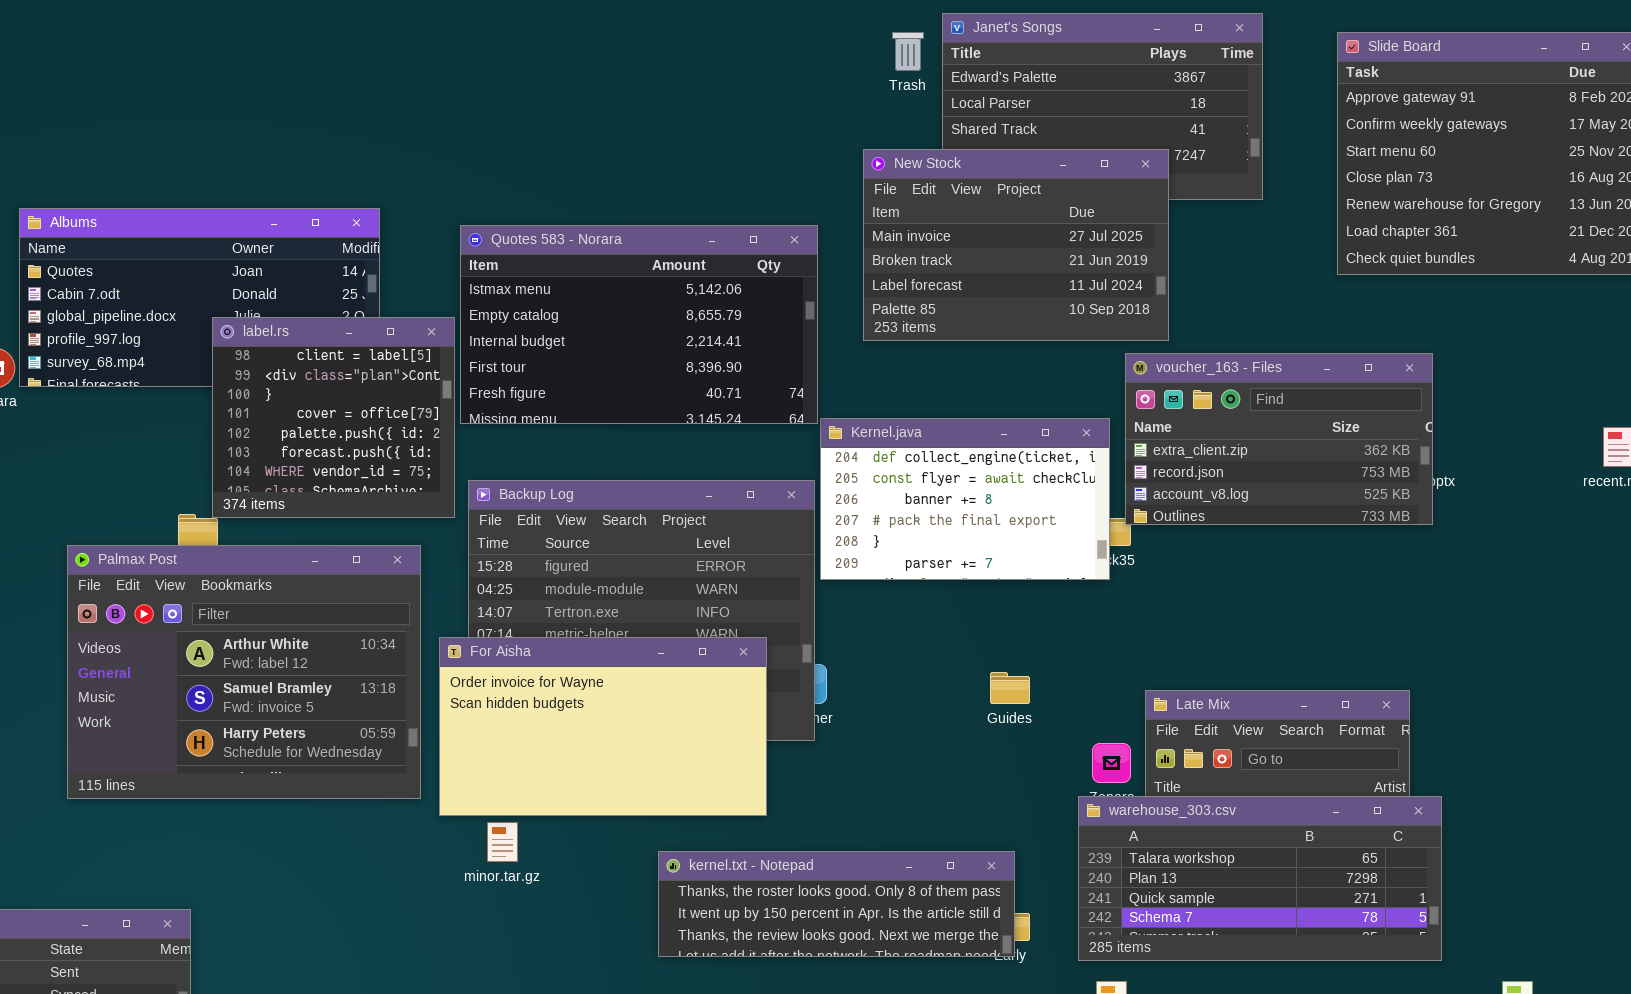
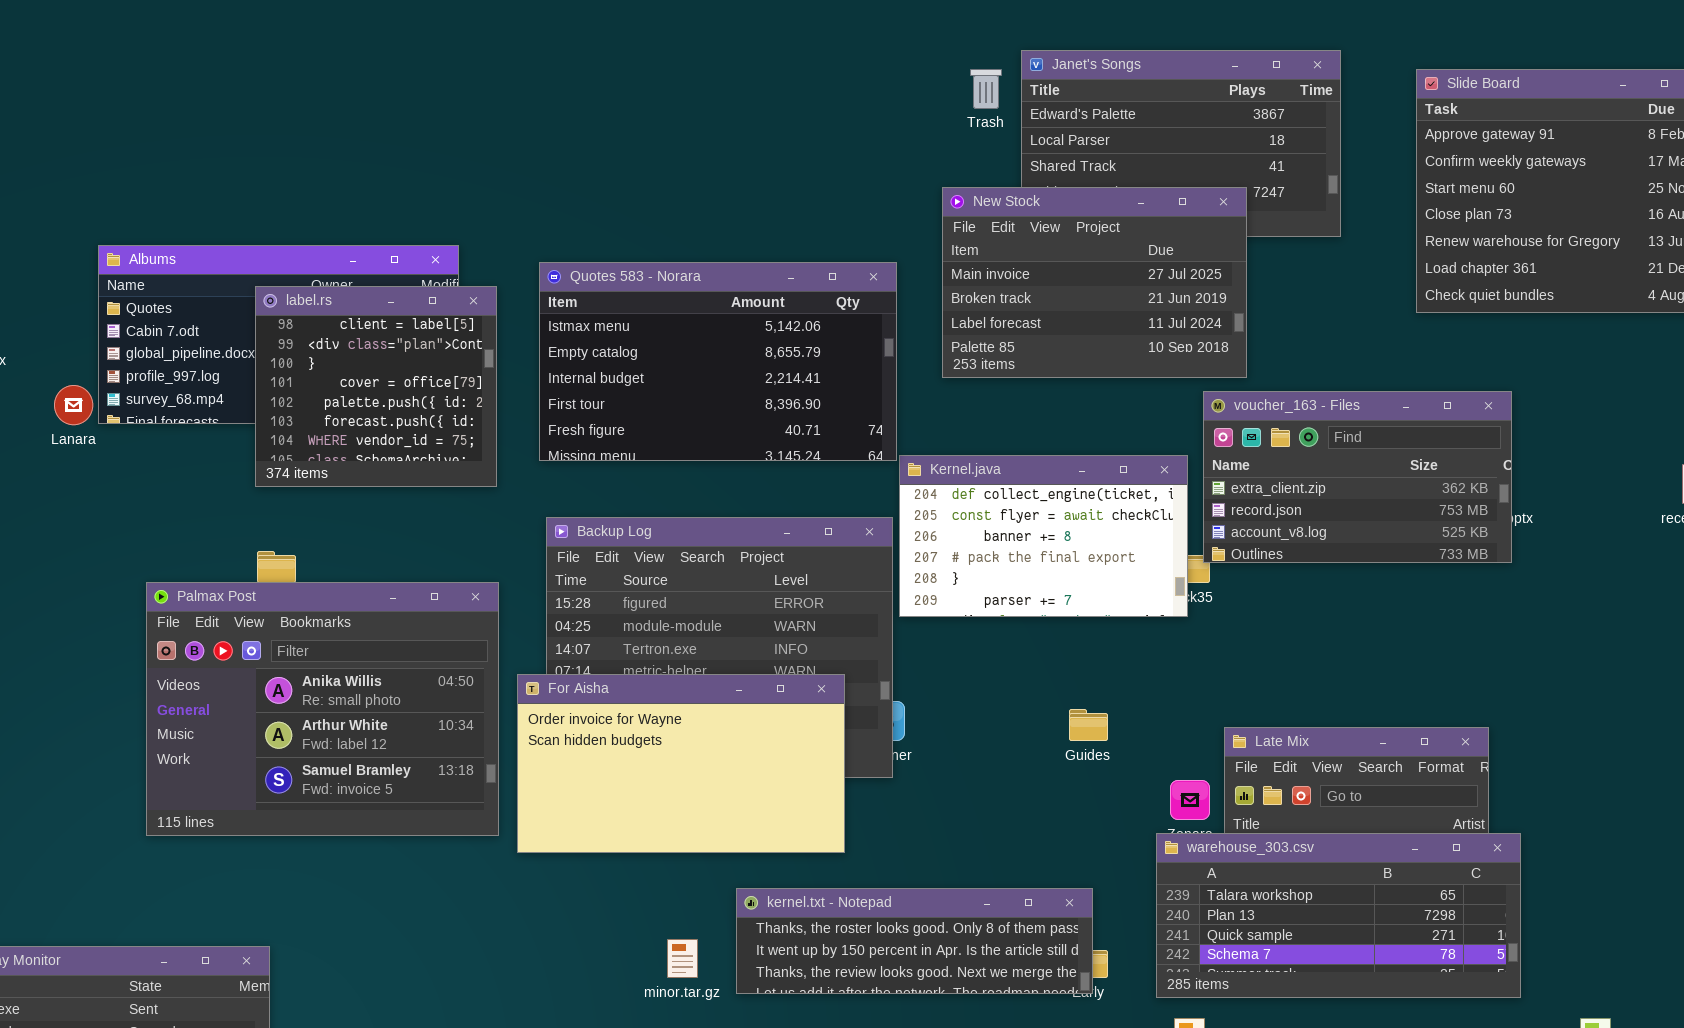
label.rs: [212,317,455,518] -> [255,286,497,487], moved
Palmax Post: [67,545,421,799] -> [146,582,499,836], scrolled up 1 row
minor.tar.gz: [487,822,518,862] -> [667,939,698,978], moved

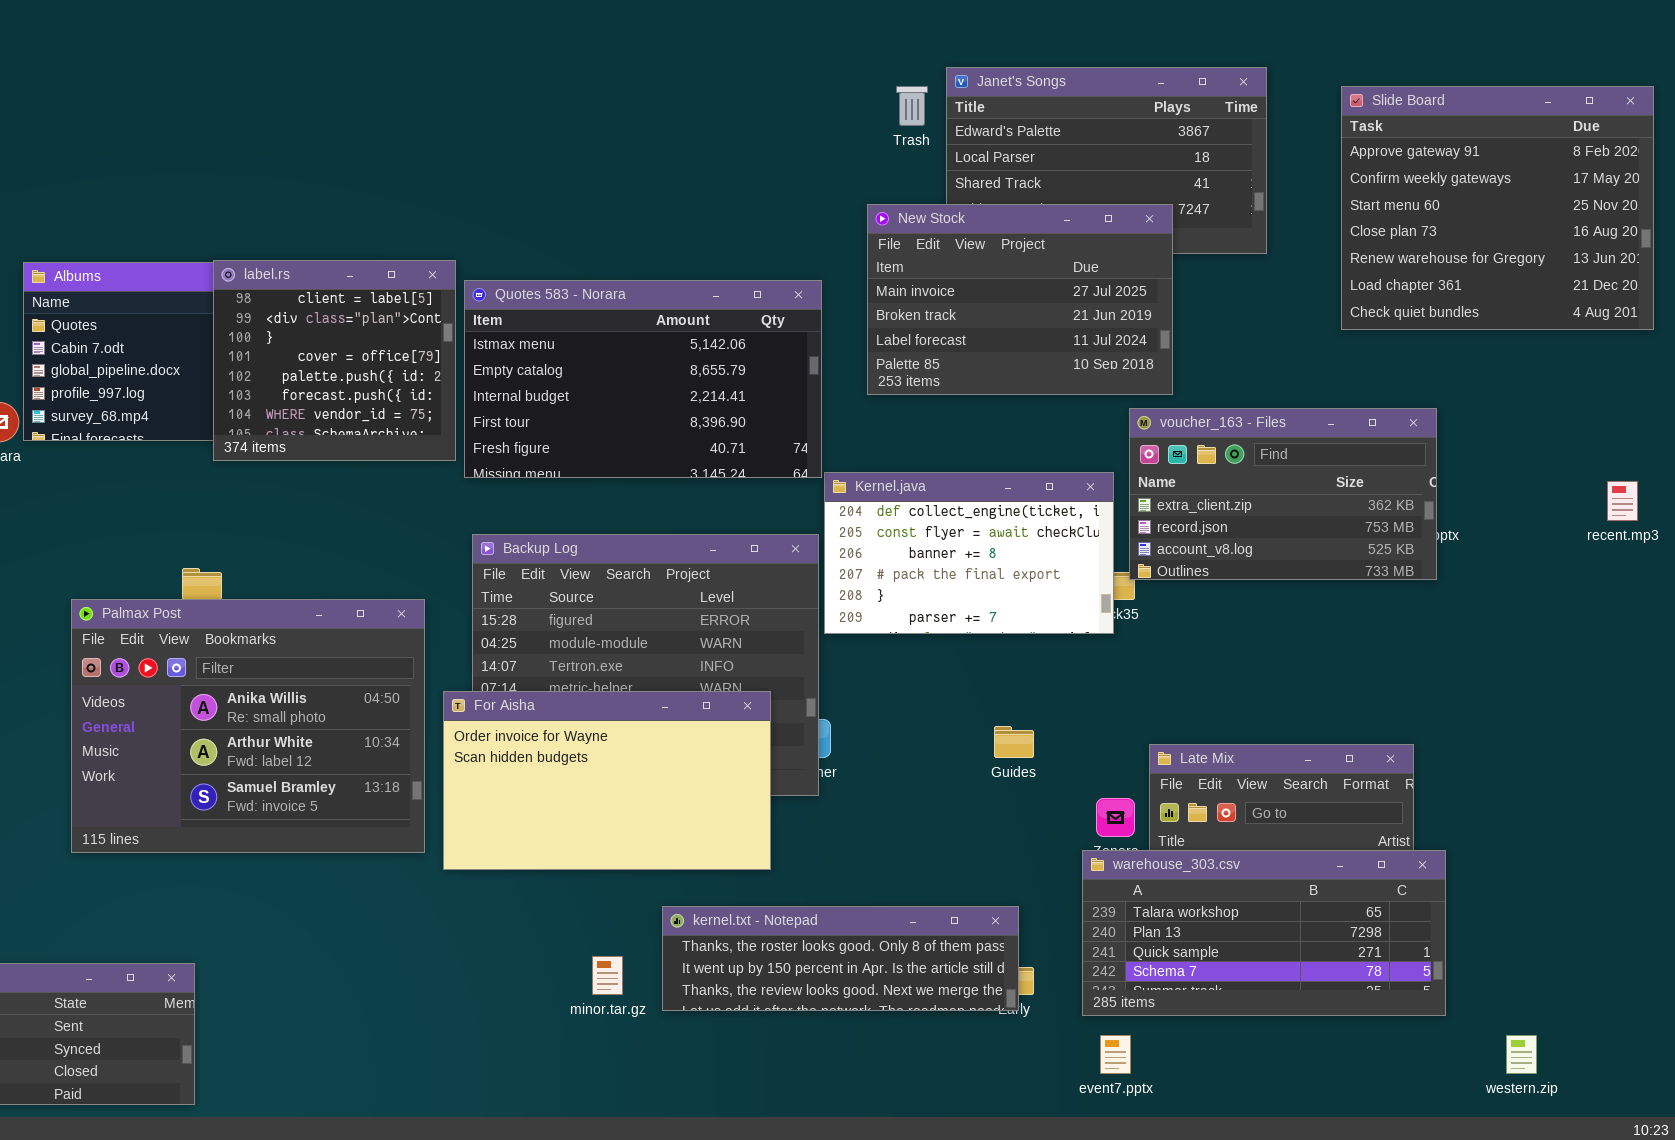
label.rs: [255,286,497,487] -> [213,260,456,461], moved

